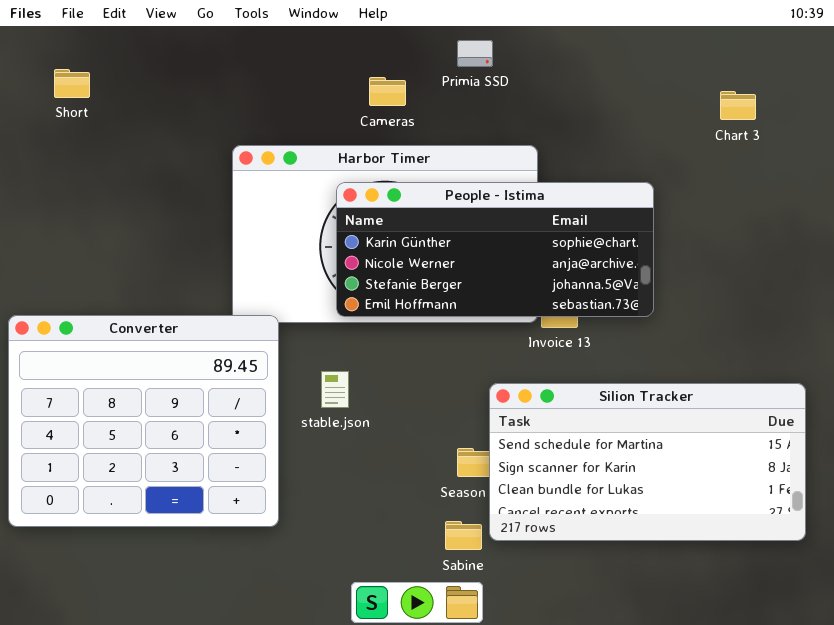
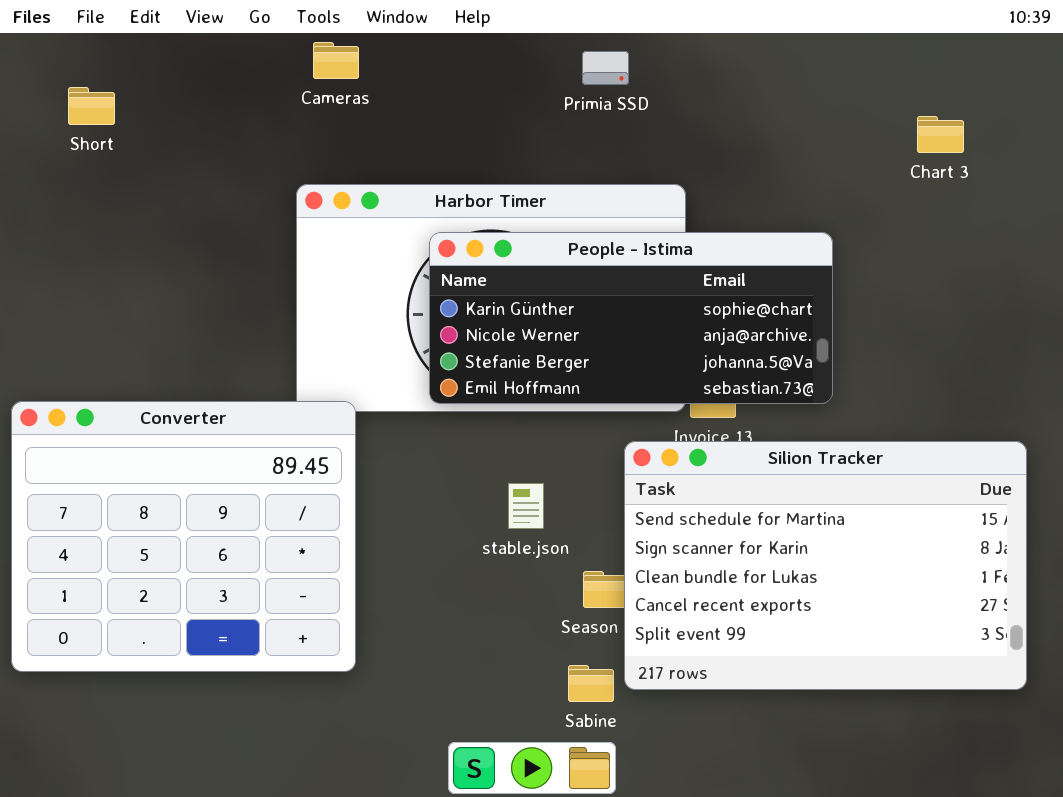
Cameras: [369,77,406,106] -> [313,42,359,79], moved
stable.json: [321,371,349,408] -> [508,483,544,529], moved
Silion Tracker: [489,383,806,541] -> [624,441,1027,690], resized

